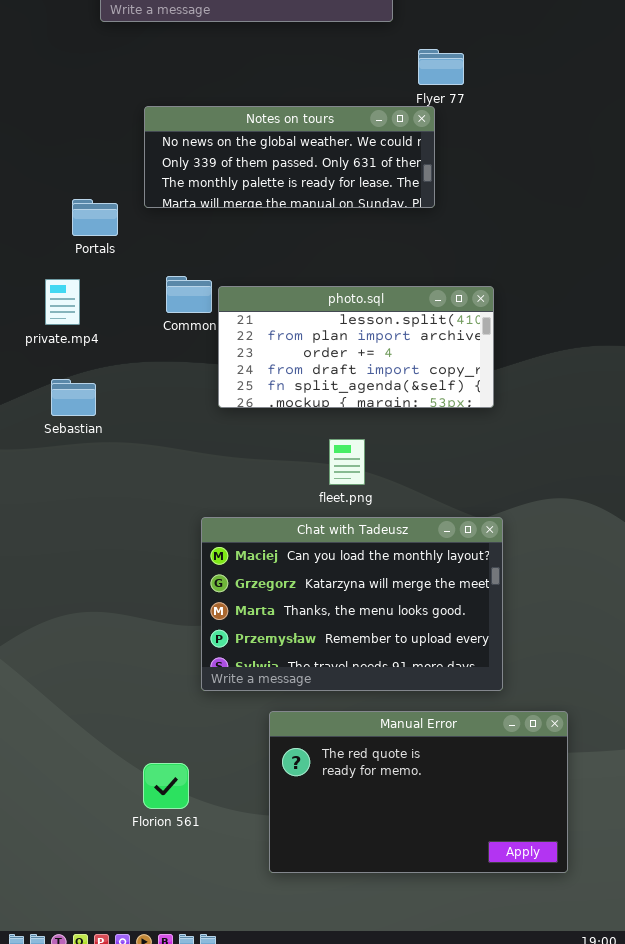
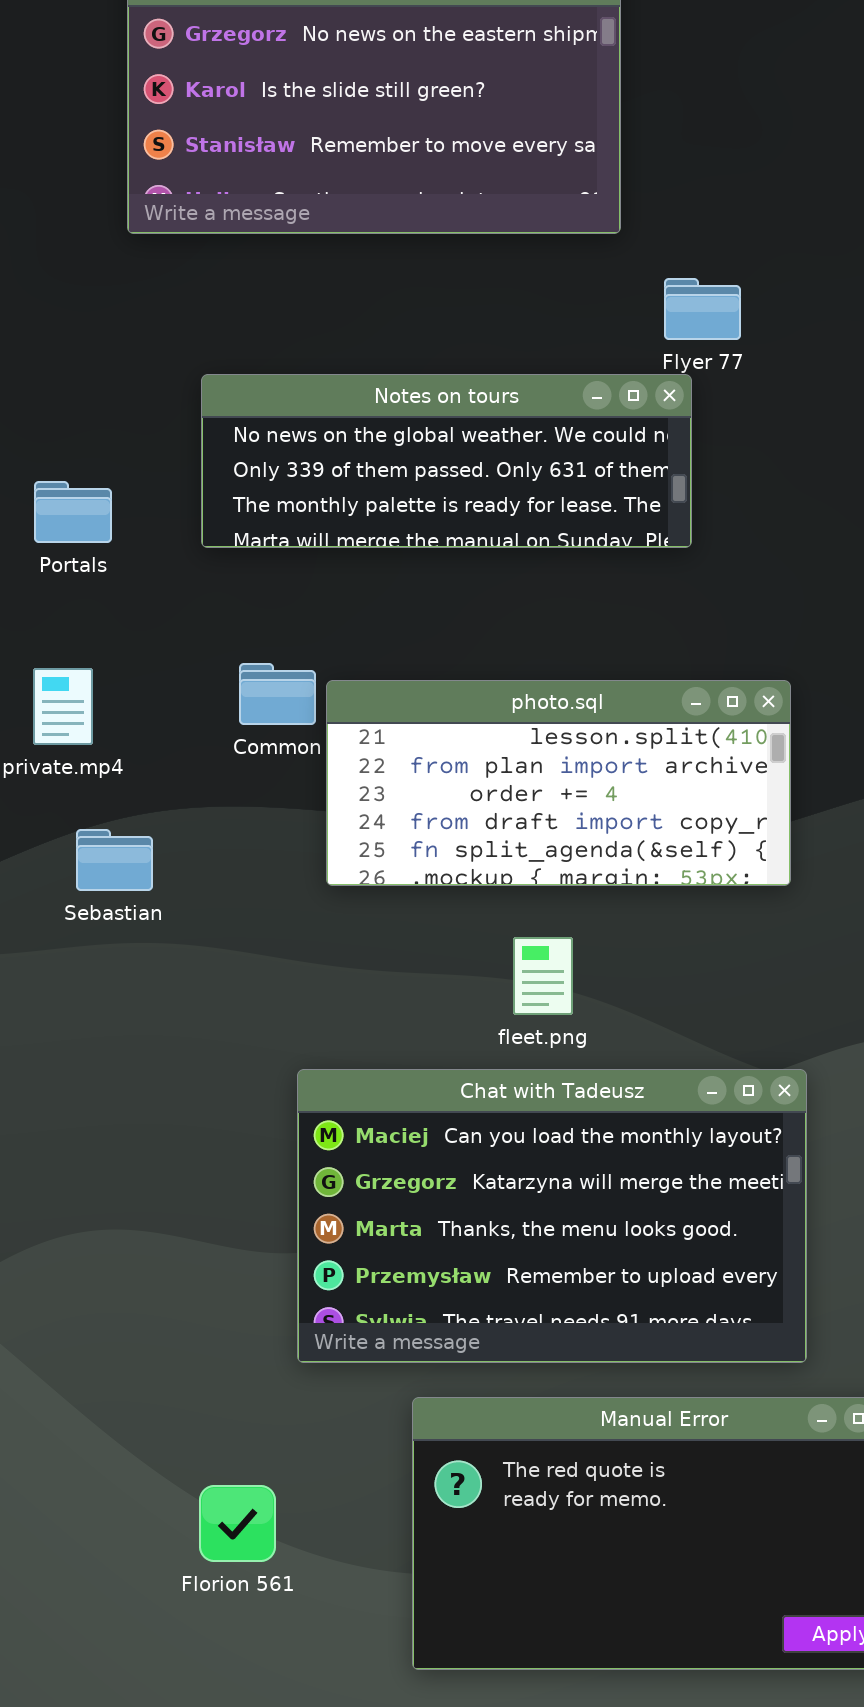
Portals: [72,199,118,236] -> [34,481,112,543], moved
Sebastian: [51,379,96,416] -> [76,829,153,891], moved

